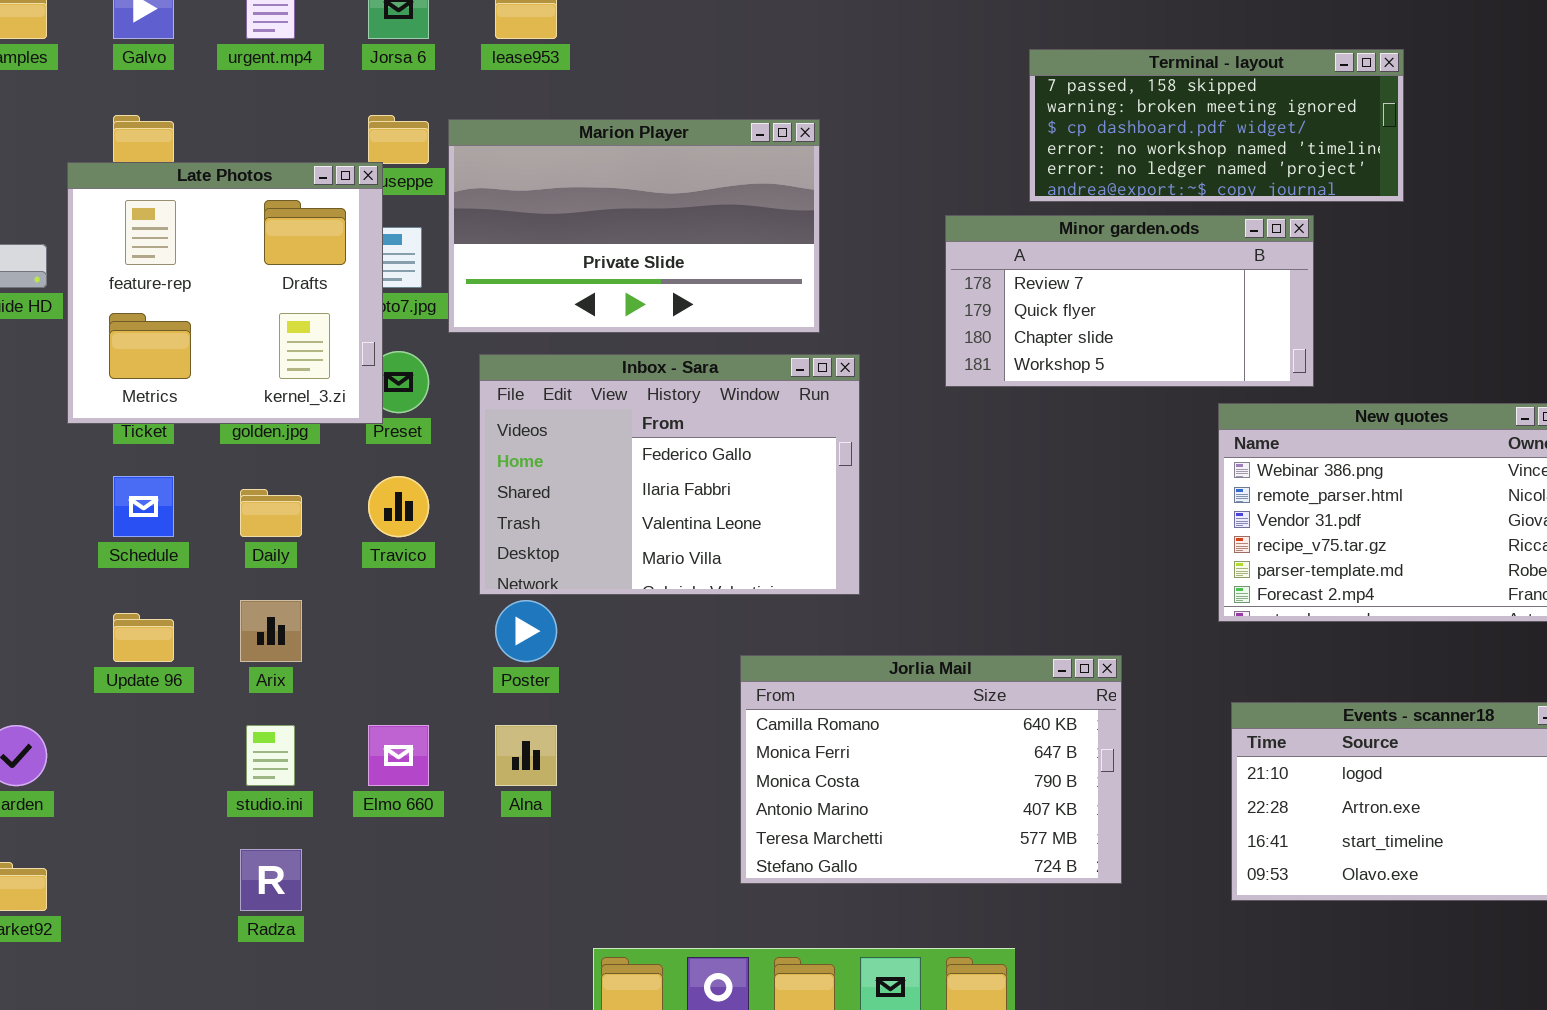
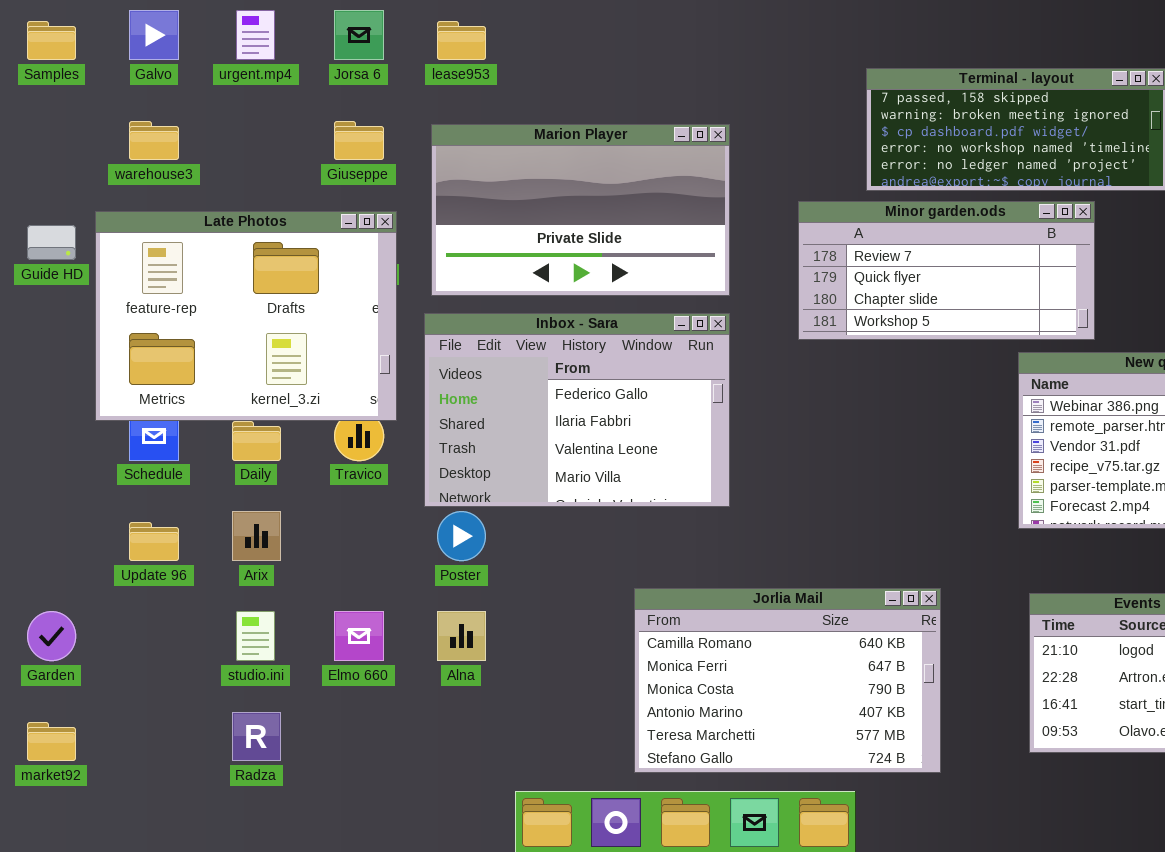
Marion Player: [448,119,820,333] -> [431,124,730,296], moved
Late Photos: [67,162,383,424] -> [95,211,397,421], moved, resized
Jorlia Mail: [740,655,1122,884] -> [634,588,941,773], moved

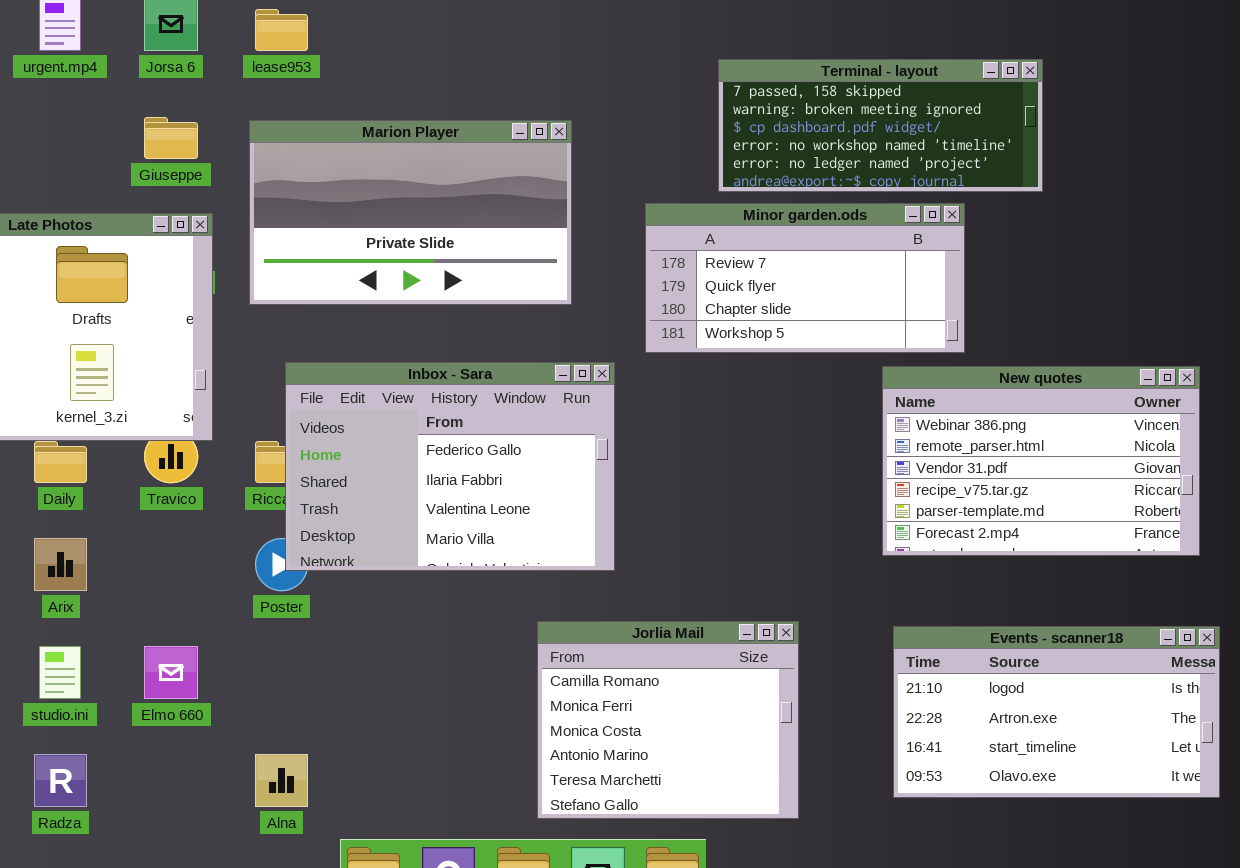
Inbox - Sara: [424,313,730,507] -> [285,362,615,571], moved
Jorlia Mail: [634,588,941,773] -> [537,621,799,819], resized
Alna: [437,611,486,661] -> [255,754,308,807], moved

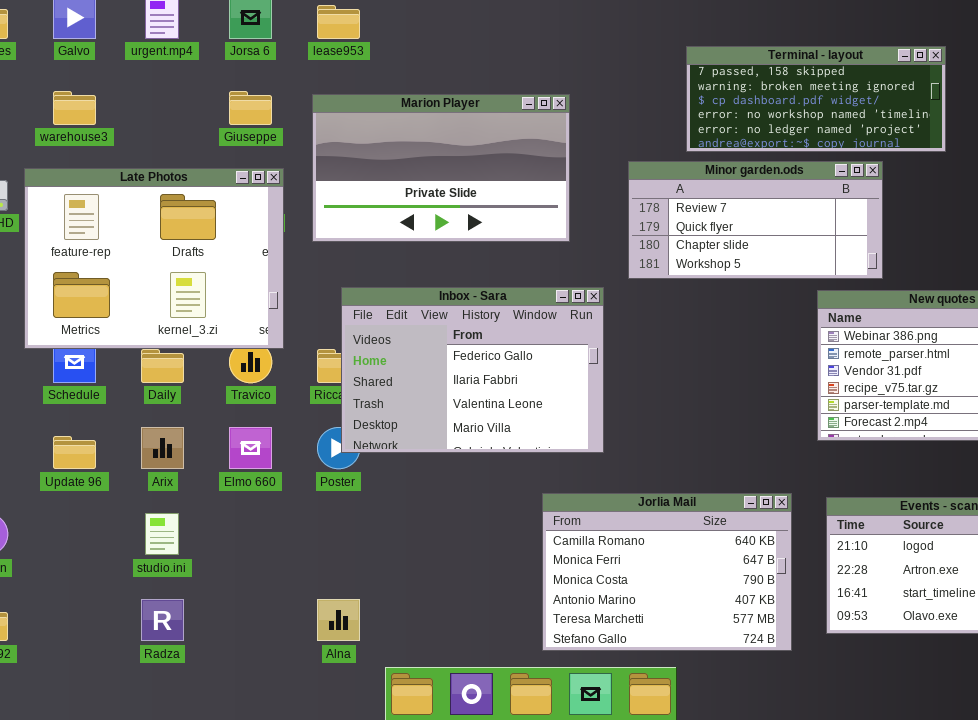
Jorlia Mail: [537,621,799,819] -> [542,493,792,651], resized
Elmo 660: [144,646,198,699] -> [229,427,272,469], moved

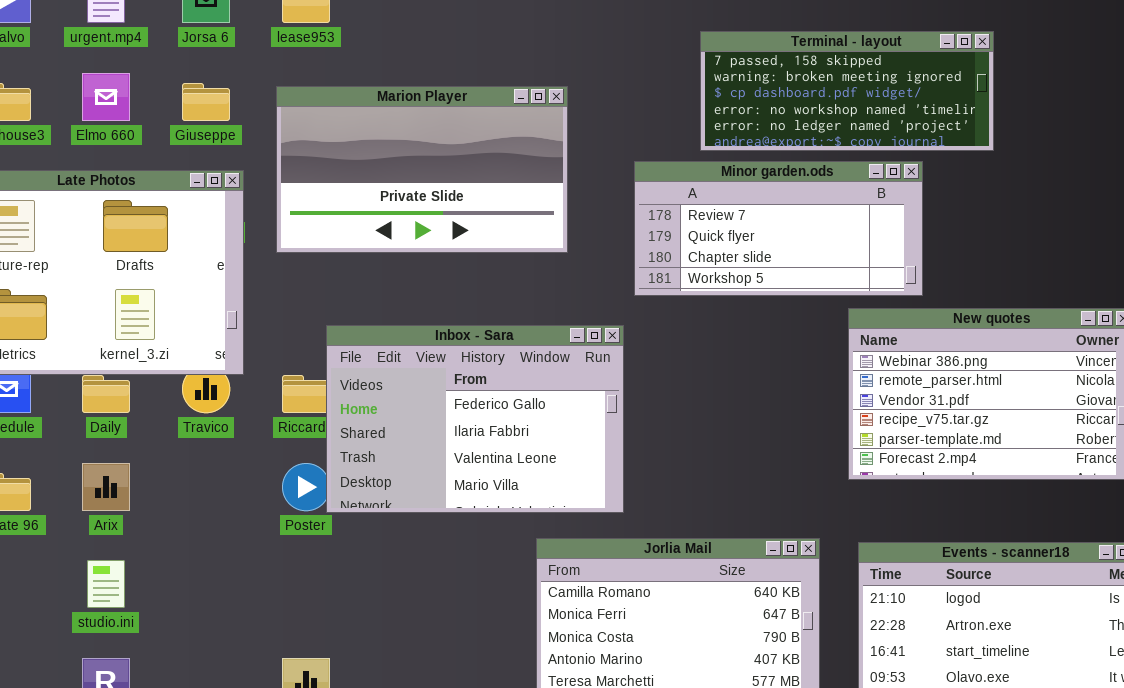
Inbox - Sara: [341,287,604,453] -> [326,325,624,513], moved
Elmo 660: [229,427,272,469] -> [82,73,130,121], moved

